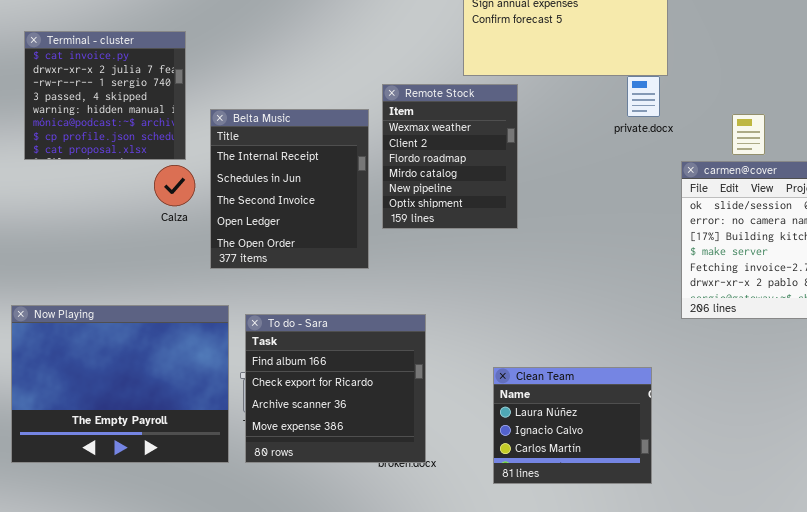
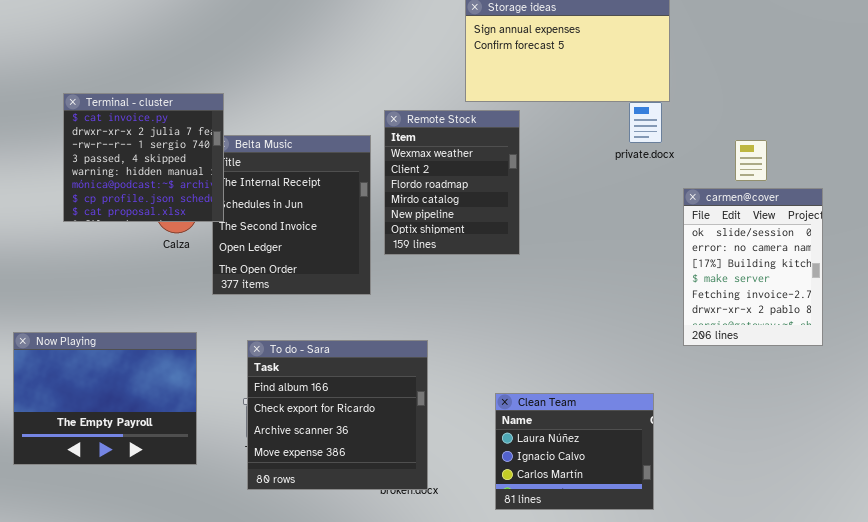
Terminal - cluster: [24,31,186,160] -> [63,93,224,222], moved
Now Playing: [11,305,229,463] -> [13,332,197,465], resized

